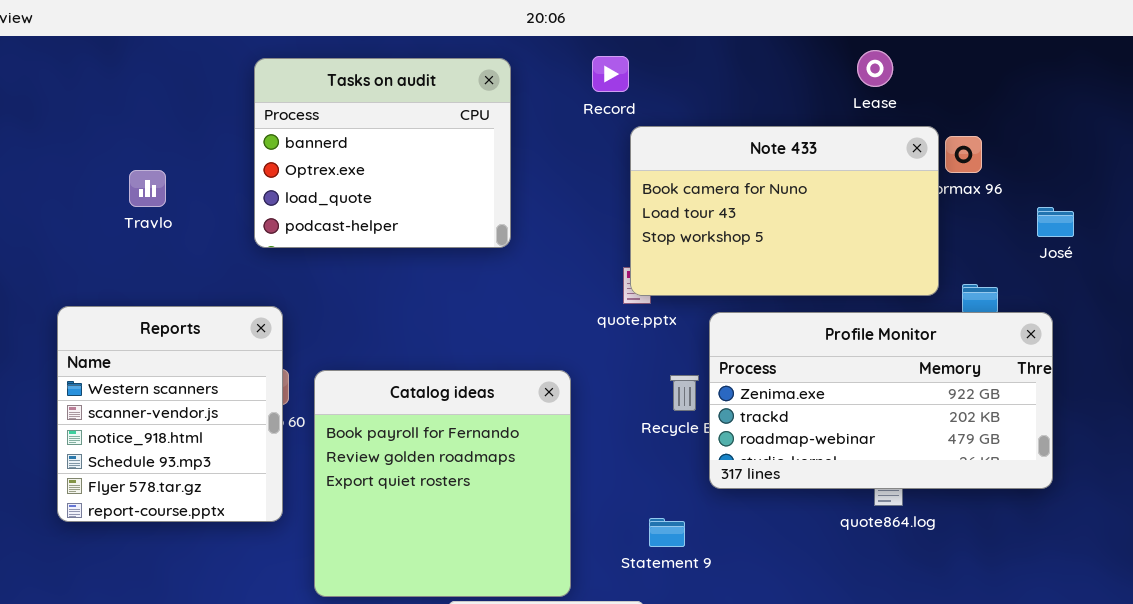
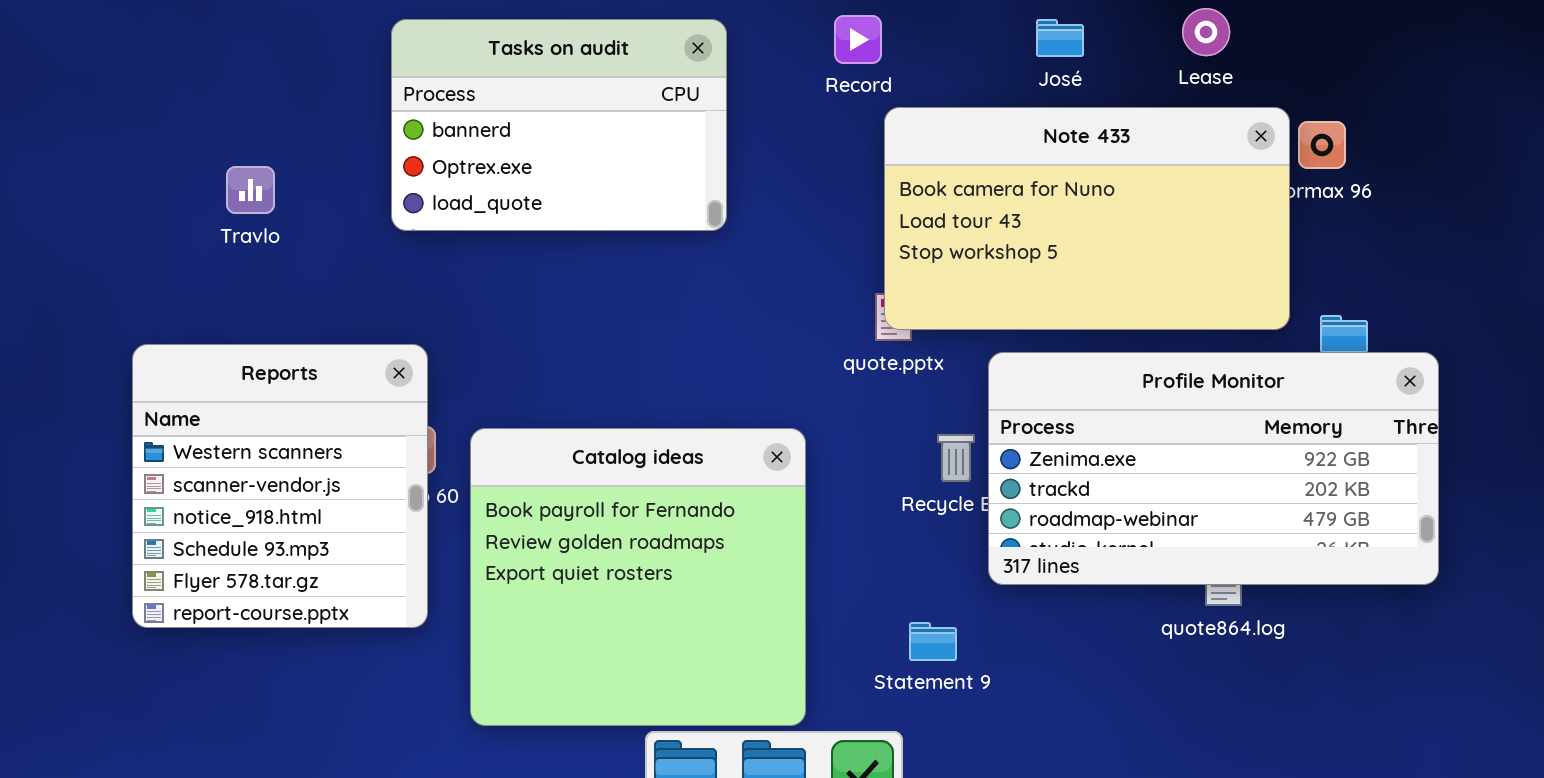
Tasks on audit: [254,58,511,248] -> [391,19,727,231], resized
José: [1037,207,1074,237] -> [1036,19,1084,57], moved

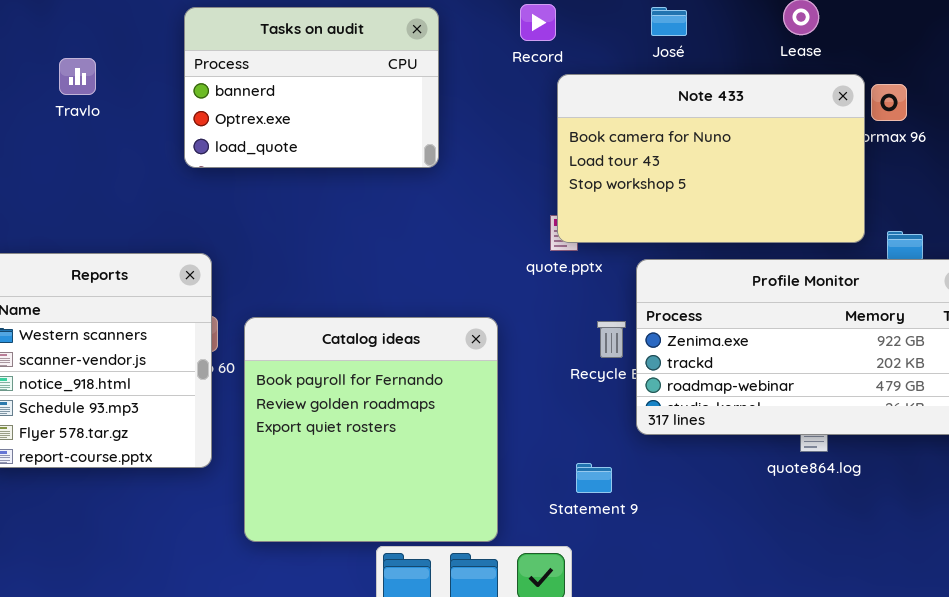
José: [1036,19,1084,57] -> [651,7,687,36], moved
Travlo: [226,166,275,214] -> [59,58,96,95], moved

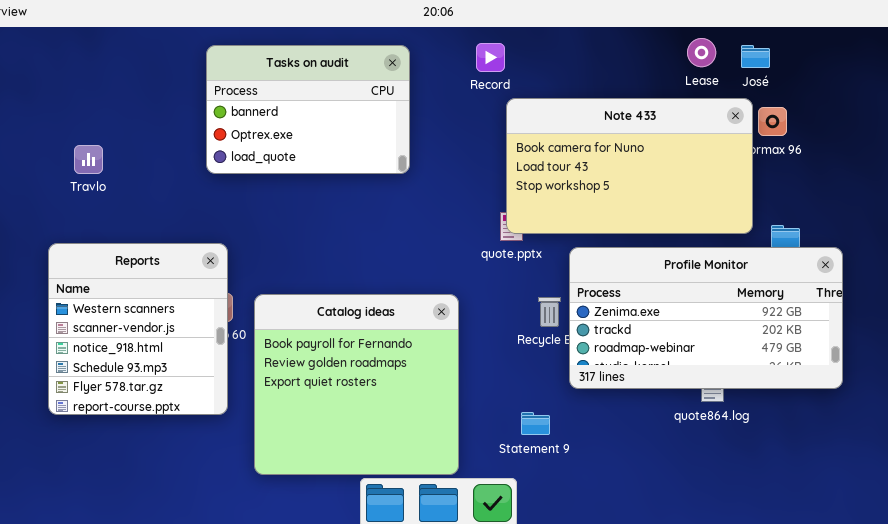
José: [651,7,687,36] -> [741,45,770,68], moved
Travlo: [59,58,96,95] -> [74,145,103,174], moved

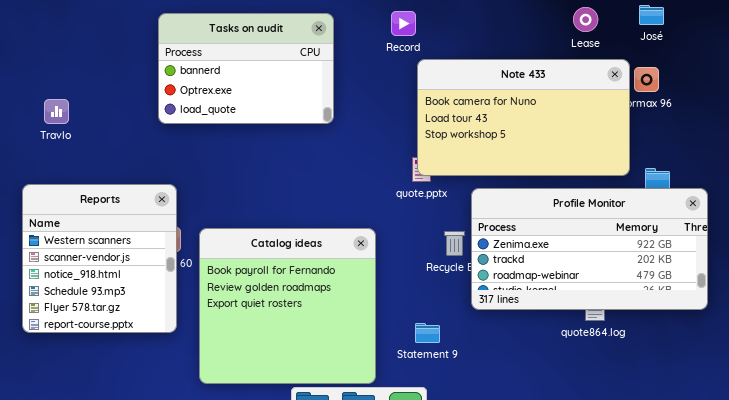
José: [741,45,770,68] -> [639,5,664,25], moved
Statement 9: [521,412,550,435] -> [415,323,440,343], moved

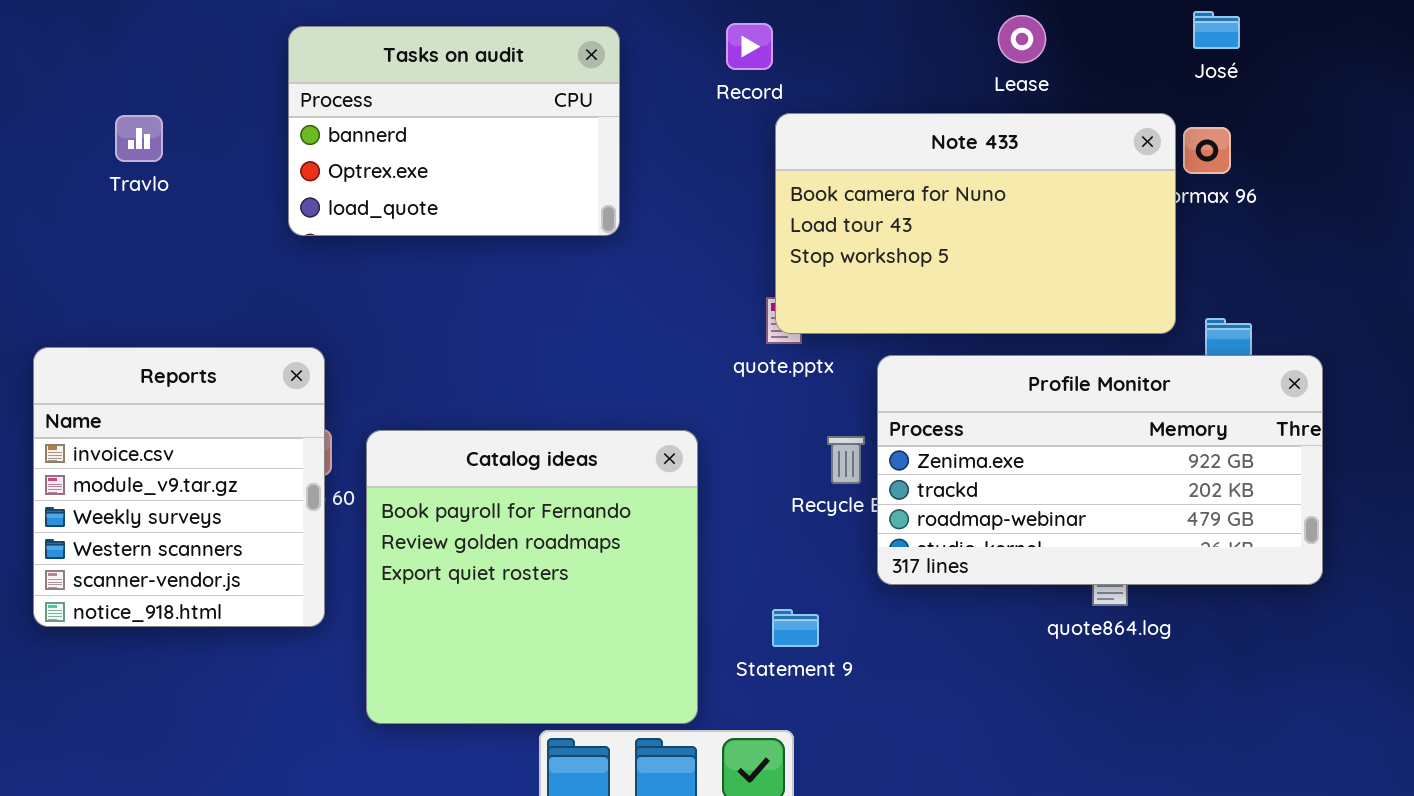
Lease: [573,7,598,32] -> [998,15,1046,63], moved
Travlo: [44,99,69,124] -> [115,115,163,162], moved
Reports: [22,184,177,333] -> [33,347,325,627], scrolled up 3 rows

